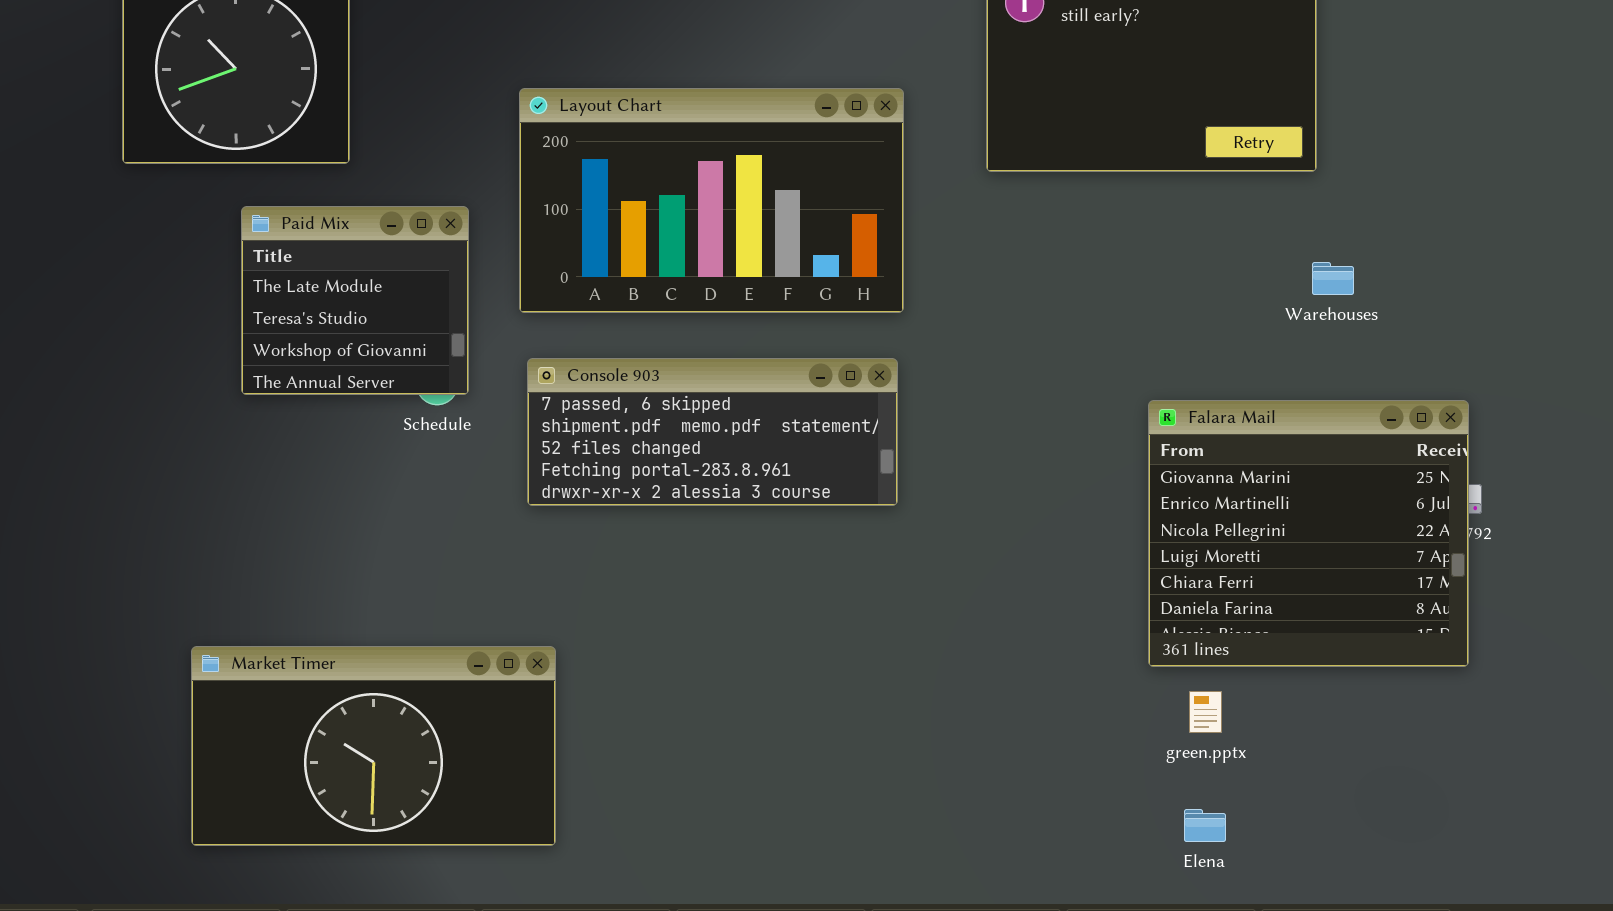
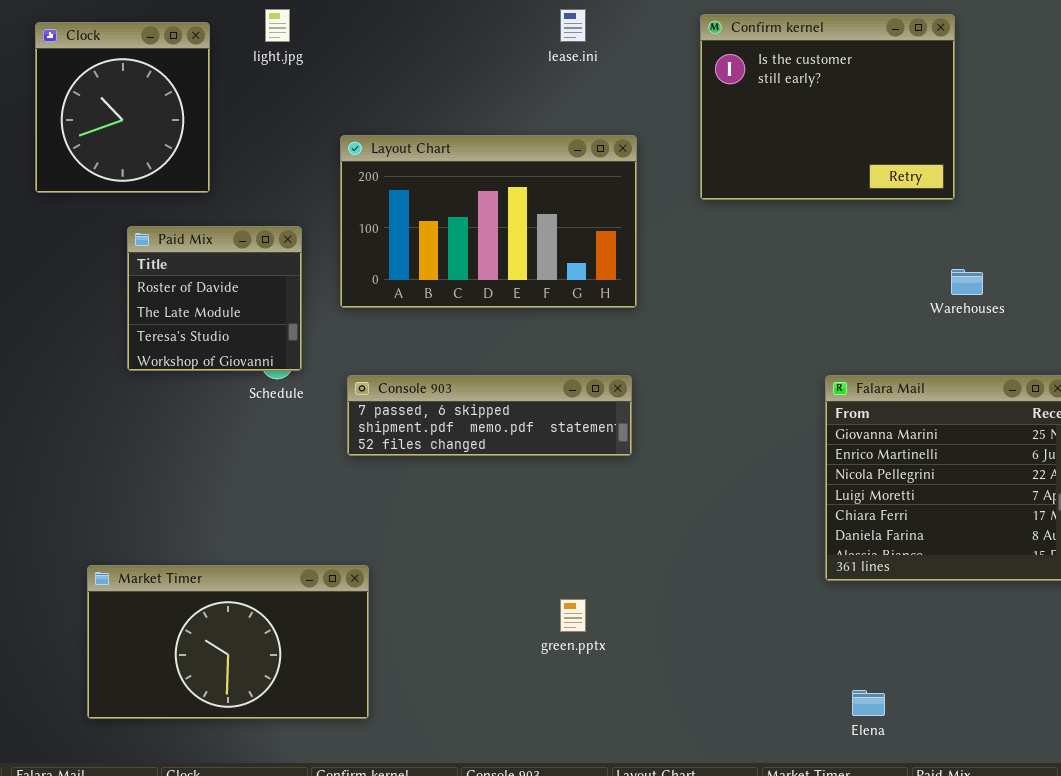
Paid Mix: [241,206,469,395] -> [127,226,302,371], scrolled up 1 row
Console 903: [527,358,898,506] -> [347,375,632,456], resized
green.pptx: [1189,691,1222,733] -> [560,599,586,632], moved

